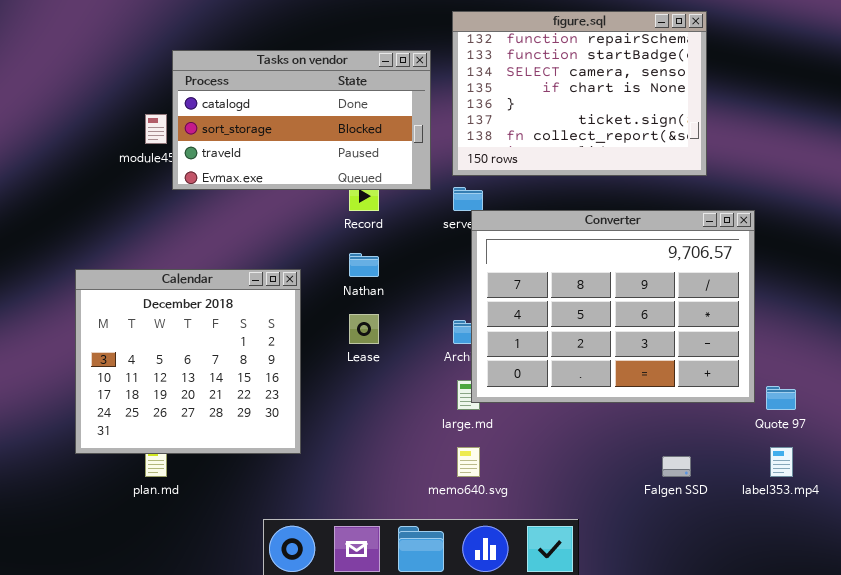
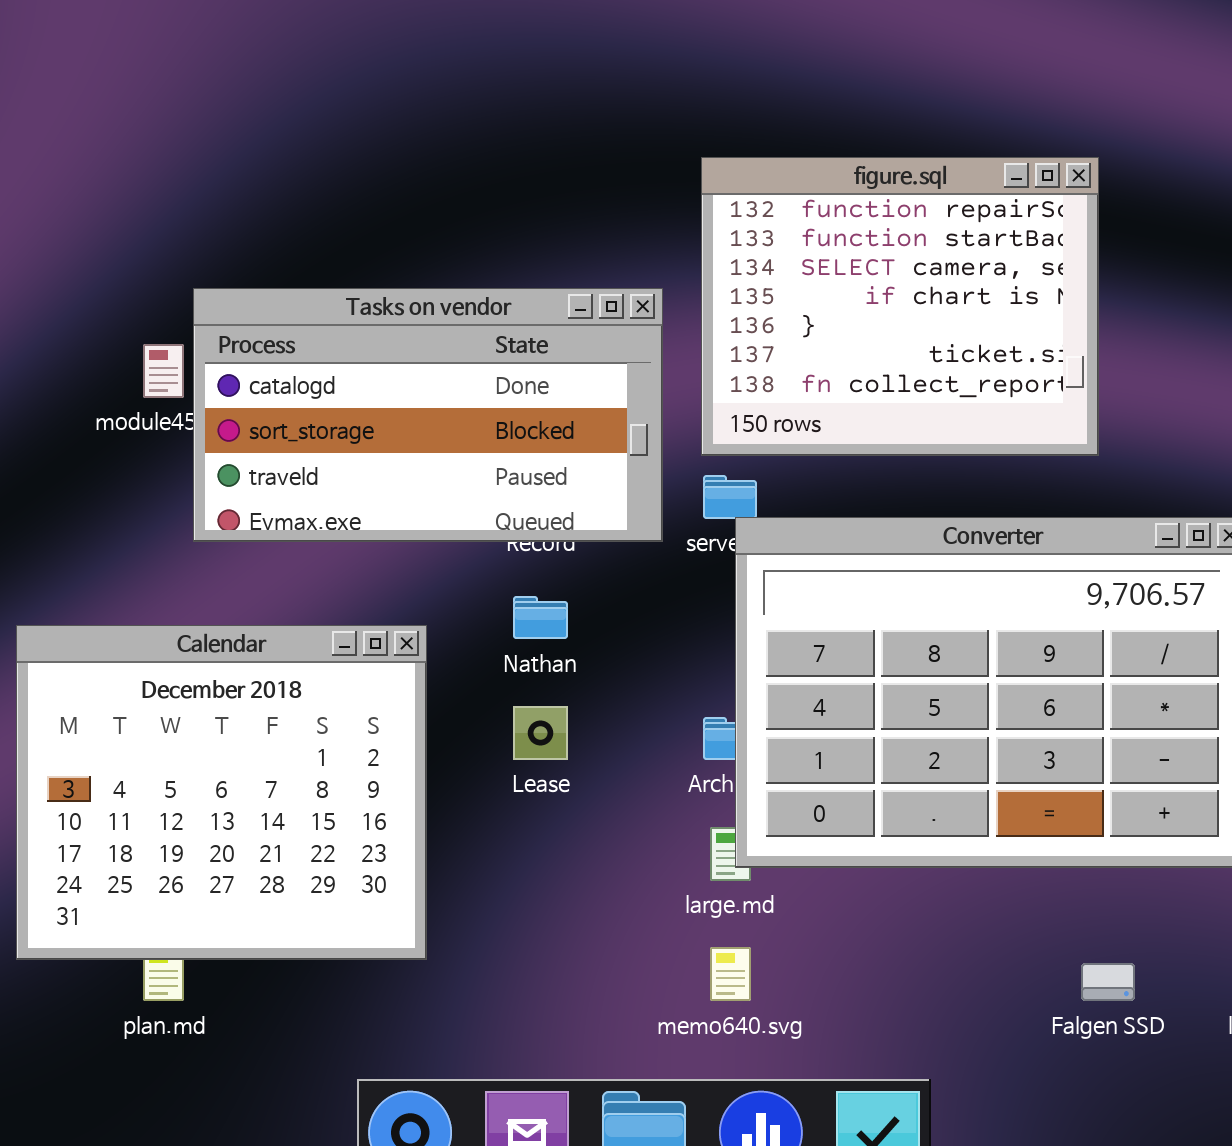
figure.sql: [452,11,707,176] -> [701,157,1099,456], resized
Tasks on vendor: [172,50,431,190] -> [193,288,663,542], moved

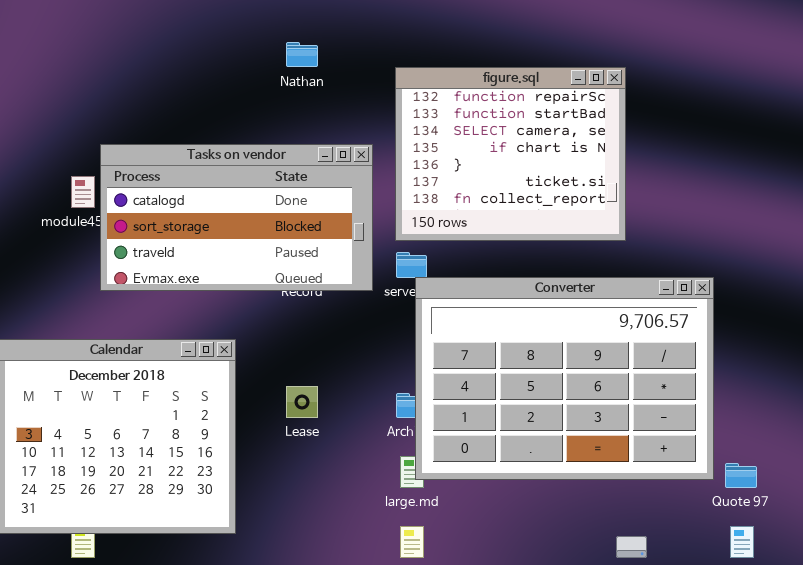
Nathan: [513,596,568,639] -> [286,42,318,67], moved

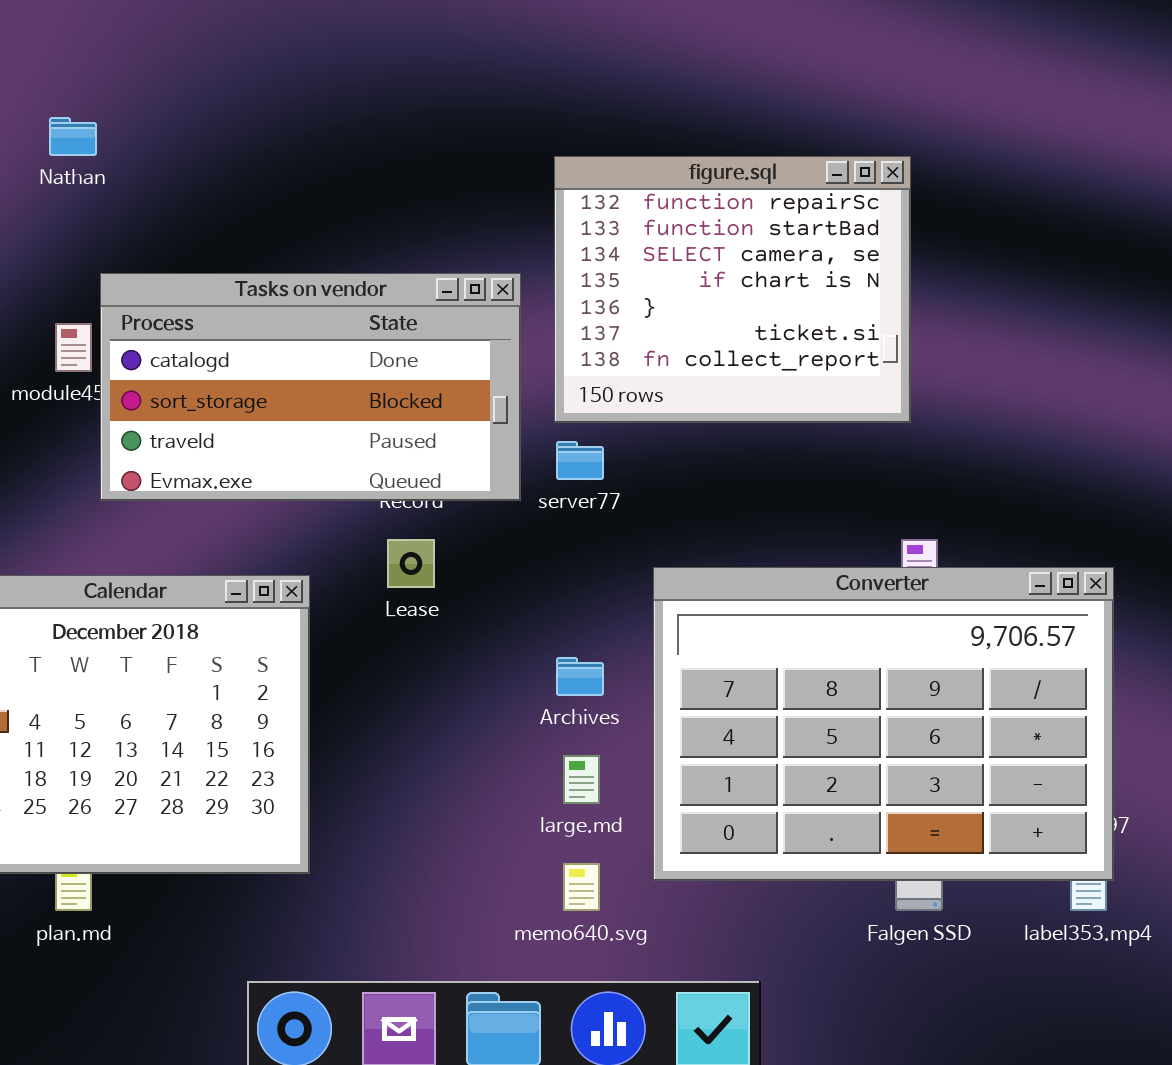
Nathan: [286,42,318,67] -> [49,117,97,156], moved
Converter: [415,277,714,480] -> [653,567,1114,881], moved
Lease: [286,386,318,418] -> [387,539,435,588], moved

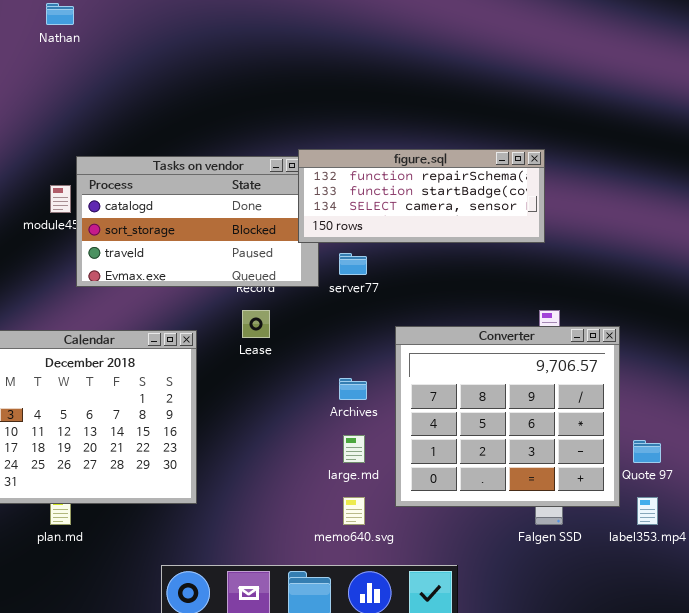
Nathan: [49,117,97,156] -> [46,3,74,25], moved
figure.sql: [554,156,911,423] -> [298,149,545,243], resized
Converter: [653,567,1114,881] -> [395,326,620,507], resized

